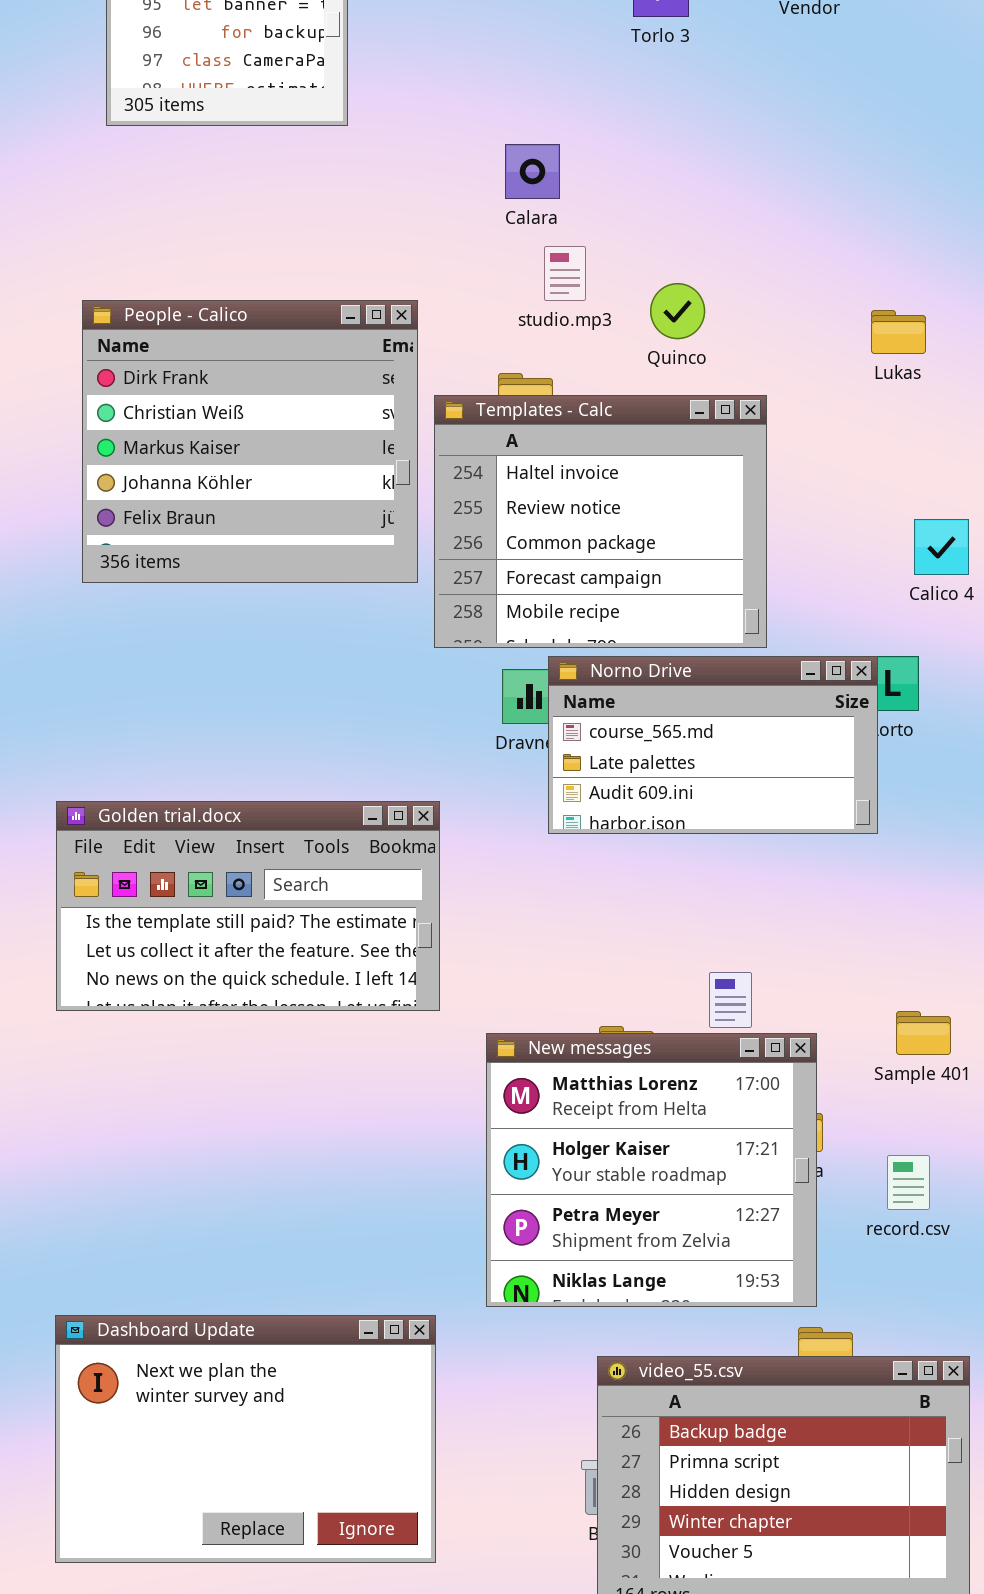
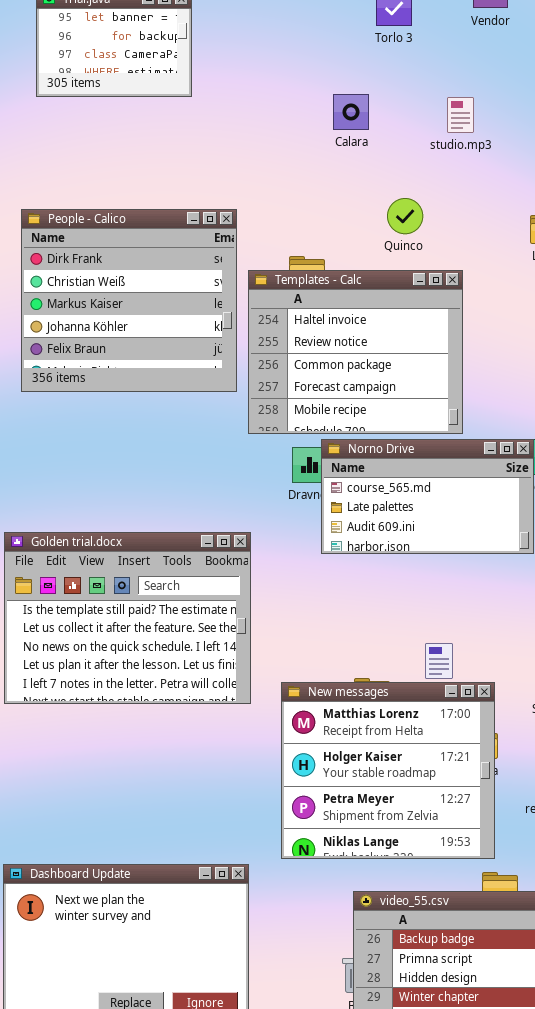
Calara: [505,144,560,199] -> [333,94,369,130], moved
studio.mp3: [544,246,586,301] -> [447,97,474,133], moved
Golden trial.docx: [56,801,440,1011] -> [4,532,251,704], resized

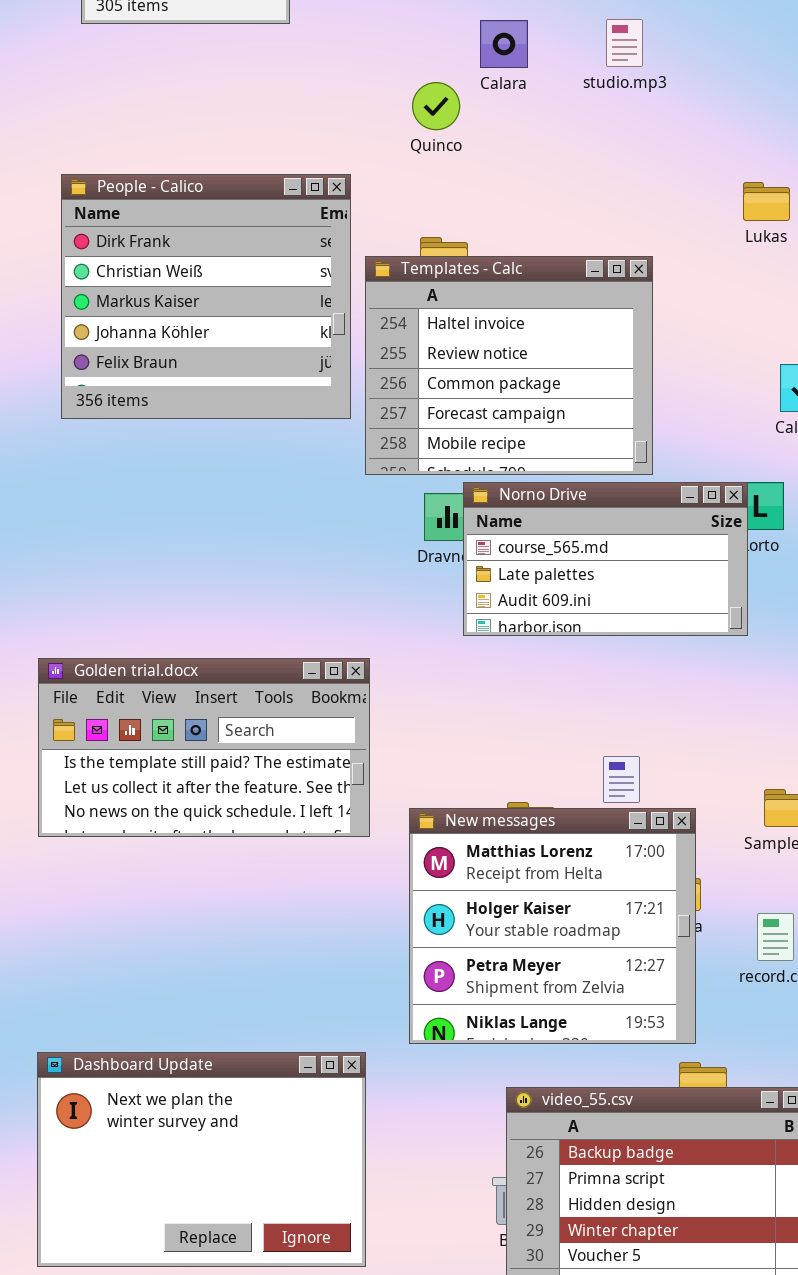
studio.mp3: [447,97,474,133] -> [606,19,643,67], moved
Quinco: [387,198,423,234] -> [412,82,460,130], moved
Golden trial.docx: [4,532,251,704] -> [38,658,370,837], resized

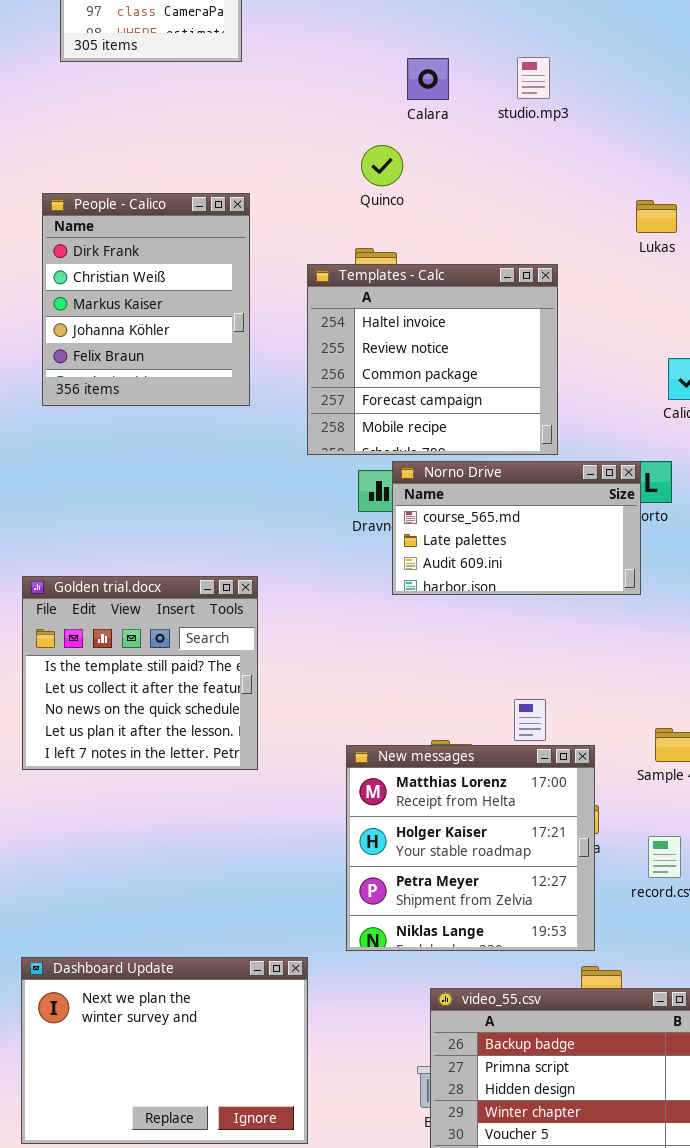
Quinco: [412,82,460,130] -> [361,145,403,186], moved
People - Calico: [61,174,351,419] -> [42,193,250,406], resized
Golden trial.docx: [38,658,370,837] -> [22,576,258,770], resized

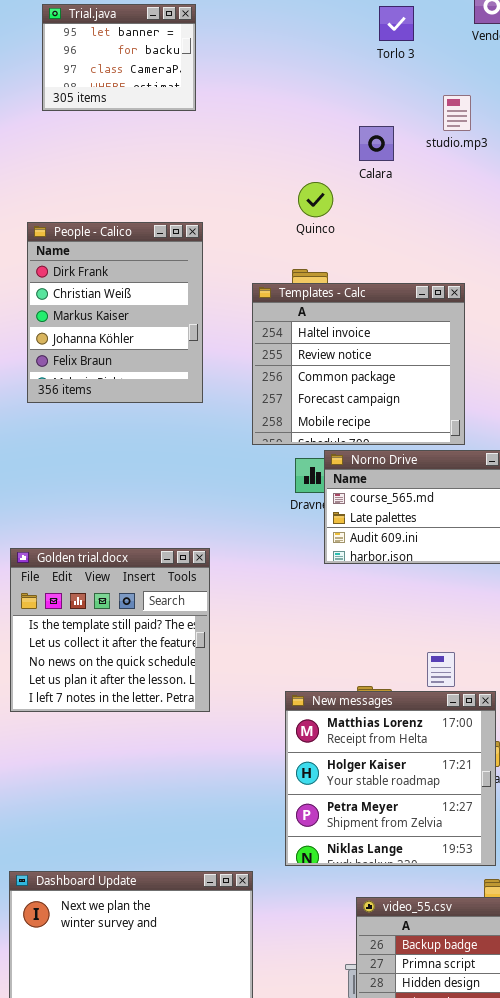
studio.mp3: [517,57,550,99] -> [443,95,471,131], moved
Calara: [407,58,449,100] -> [359,126,394,161], moved

